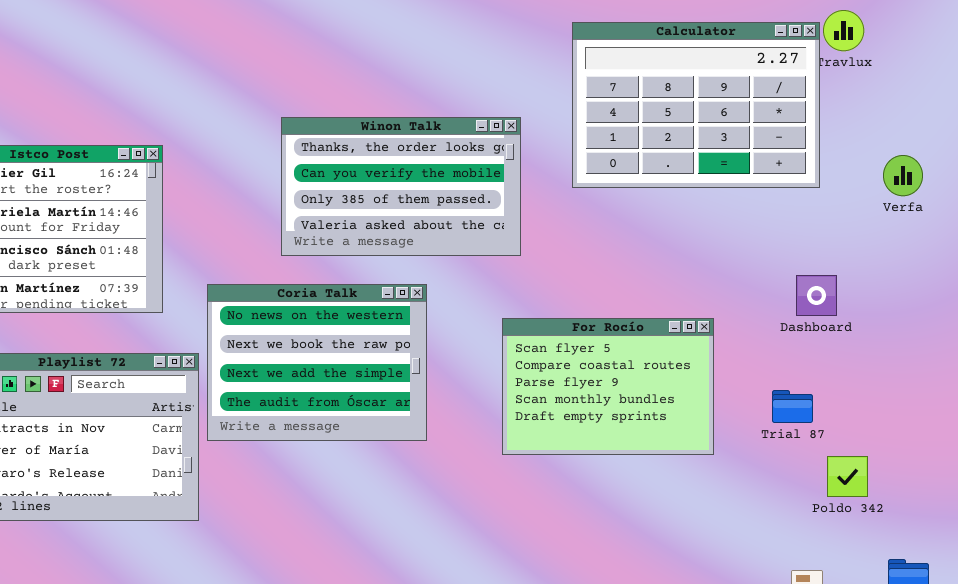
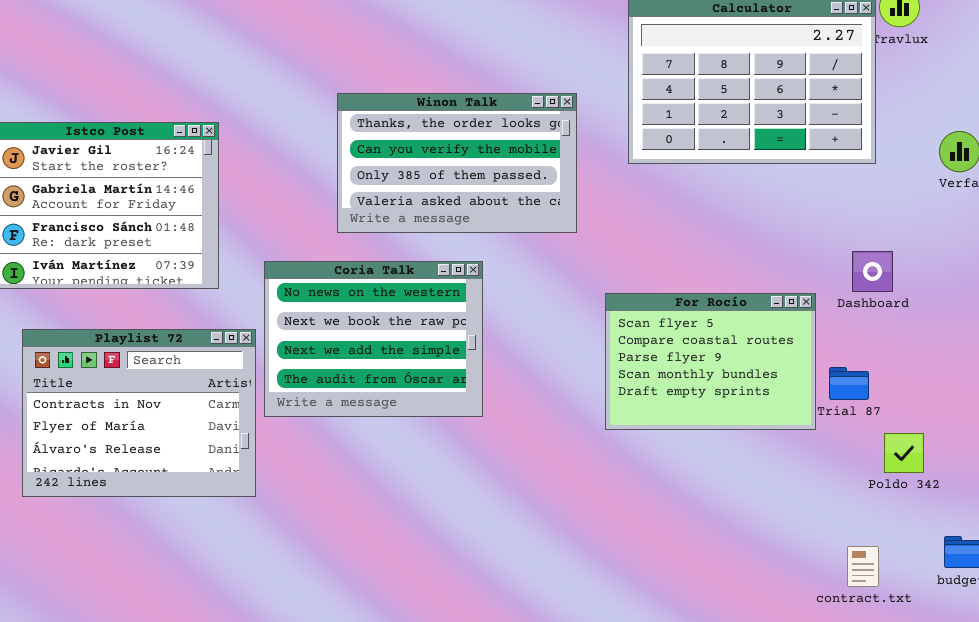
For Rocío: [502,318,714,455] -> [605,293,816,430], moved

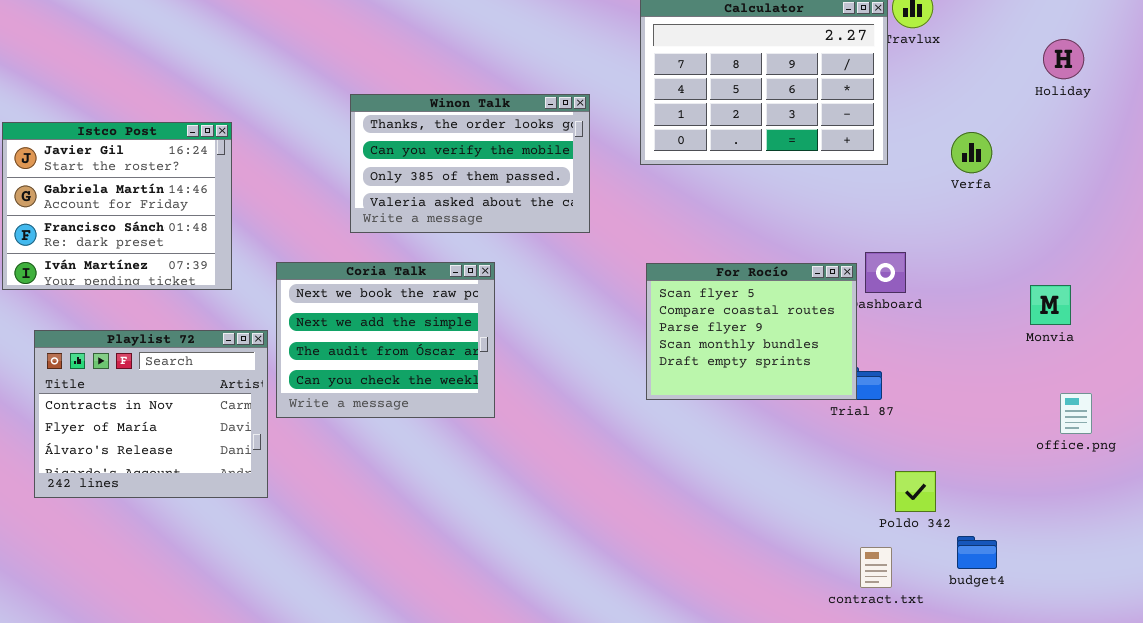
Coria Talk: [264,261,483,417] -> [276,262,495,418], scrolled down 1 row
For Rocío: [605,293,816,430] -> [646,263,857,400], moved
Poldo 342: [884,433,924,473] -> [895,471,936,512], moved

